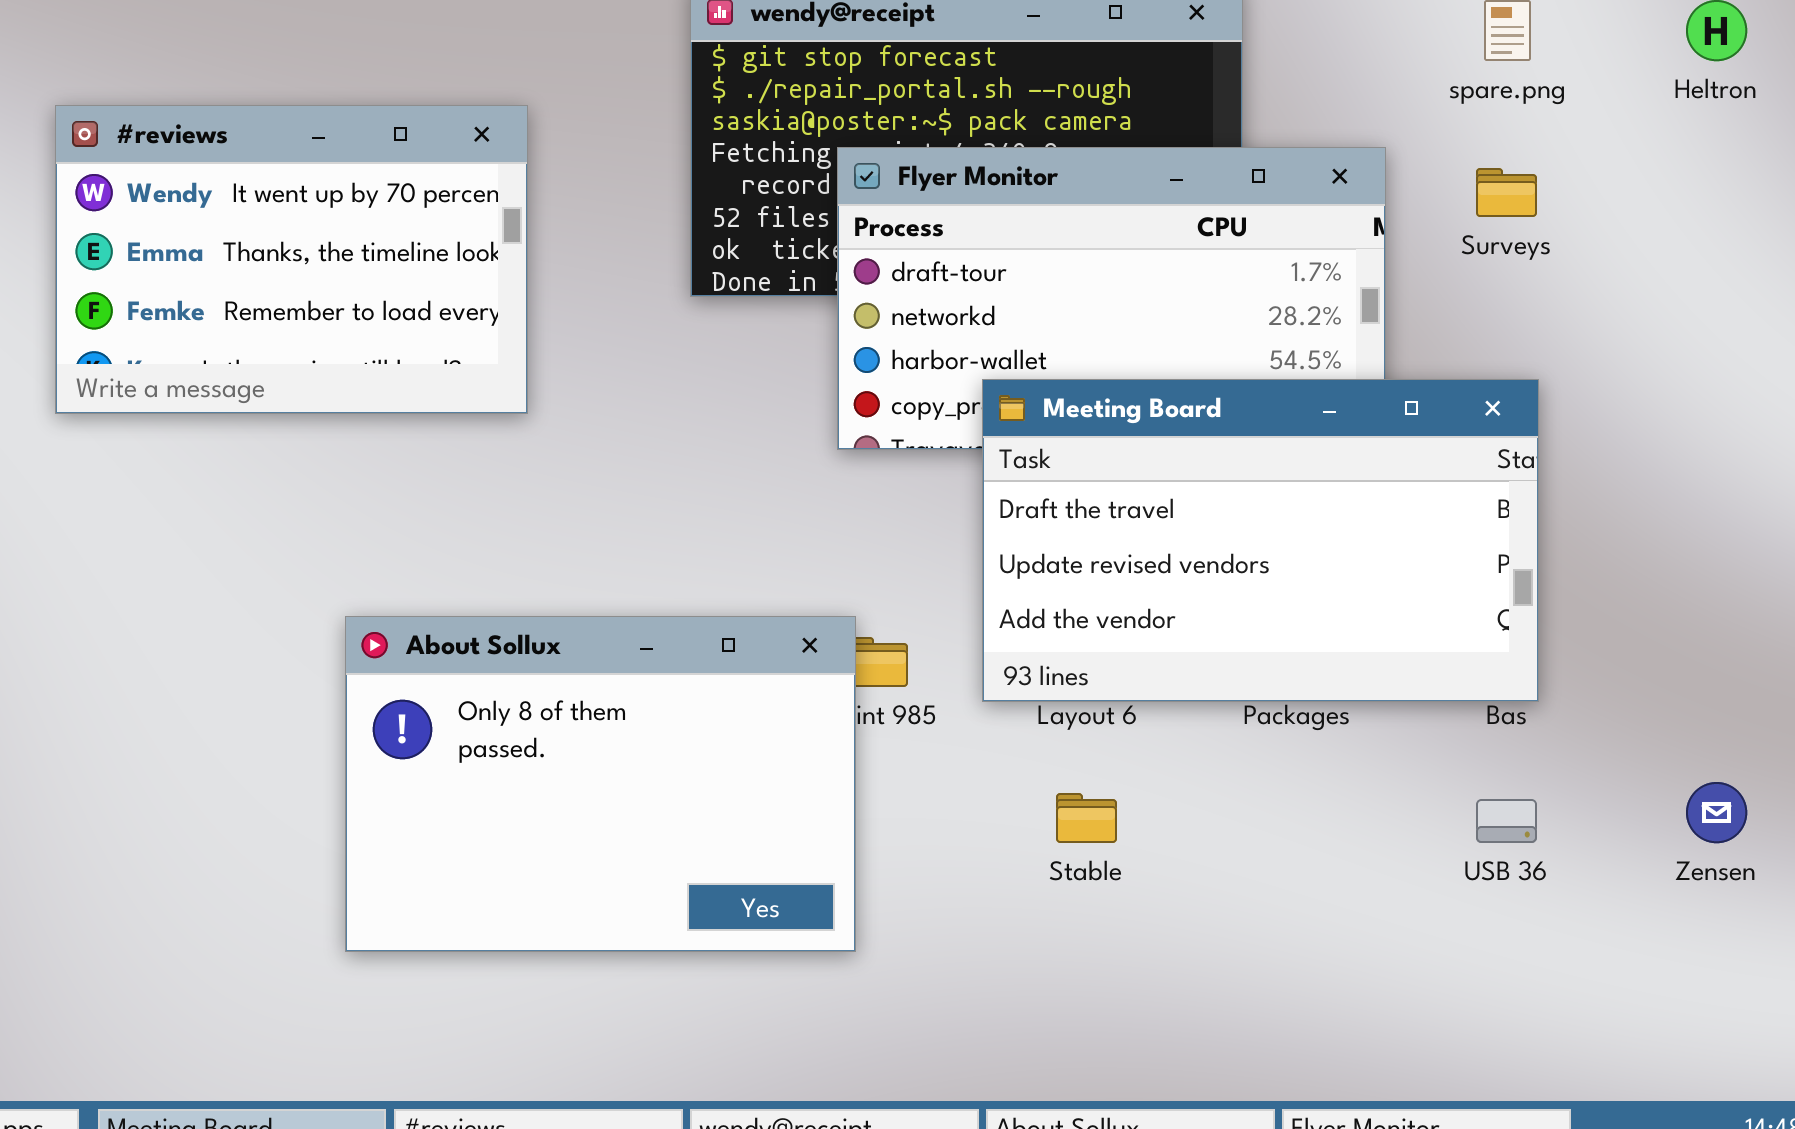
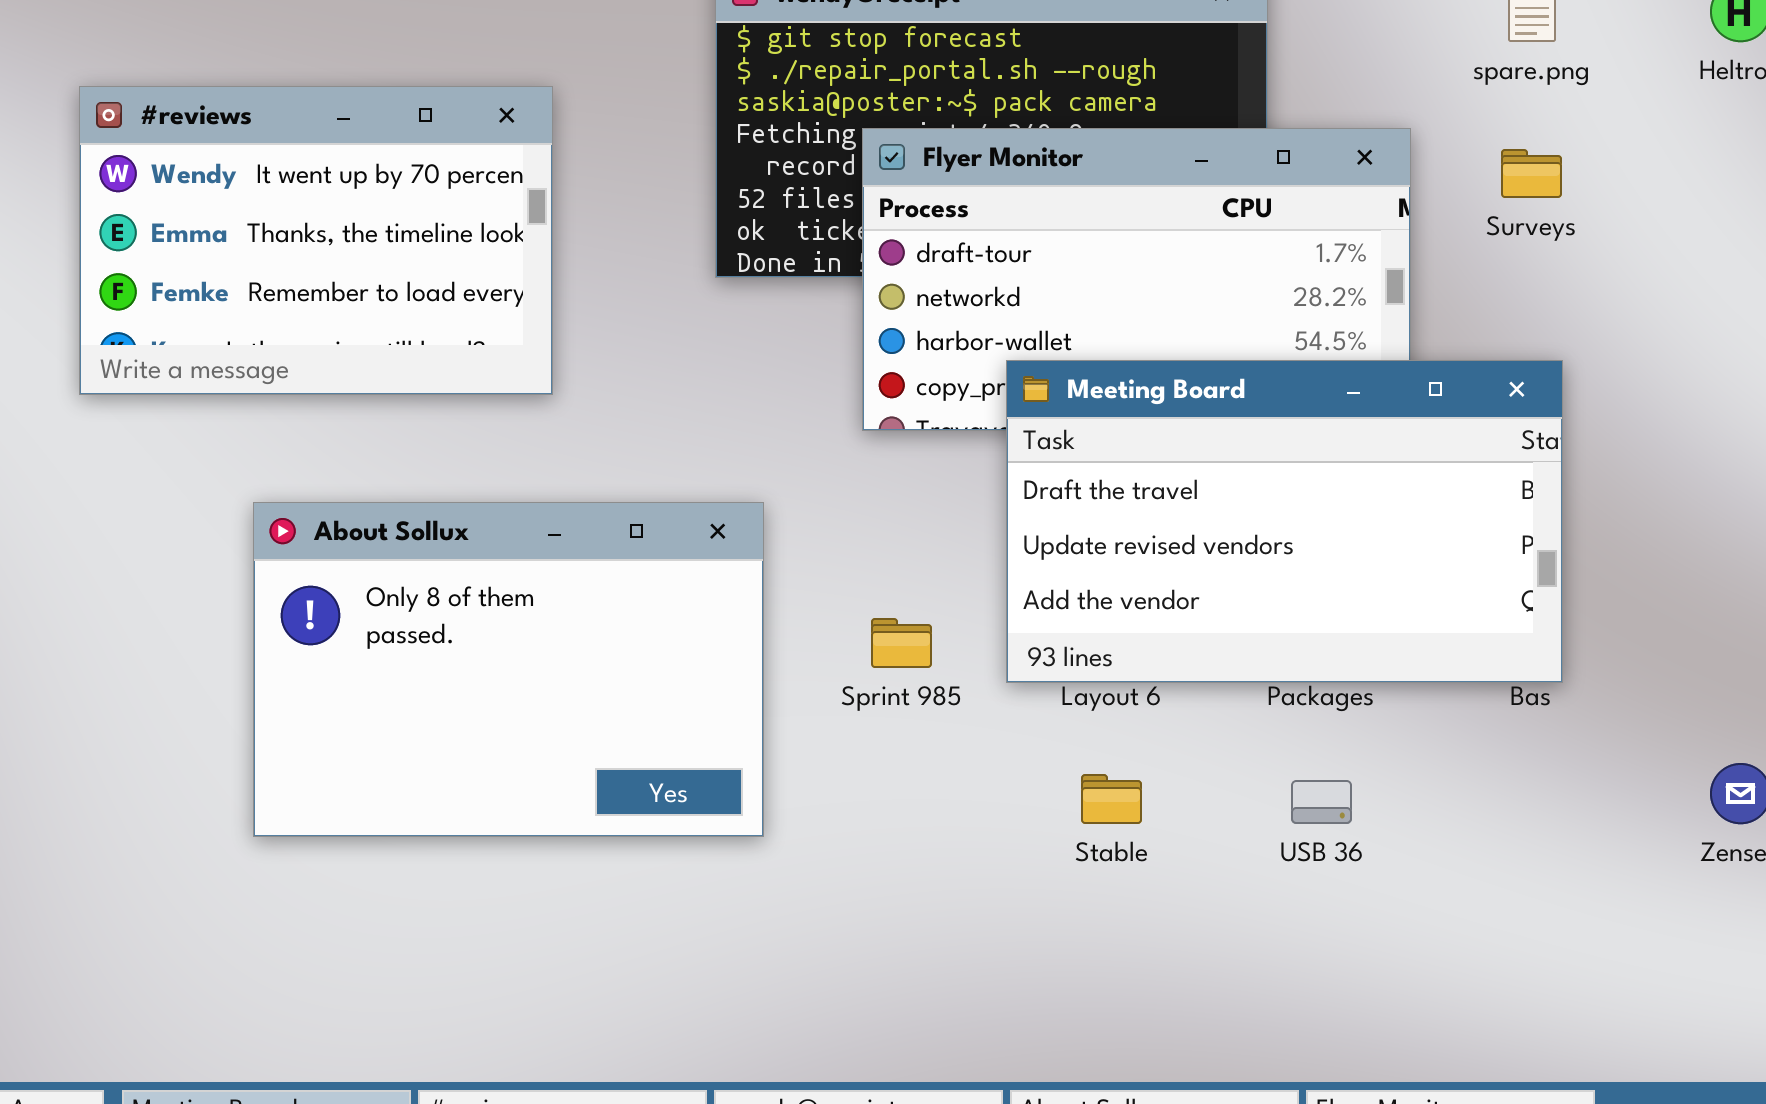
About Sollux: [345,616,856,952] -> [253,502,764,837], moved
USB 36: [1476,799,1537,843] -> [1291,780,1352,824], moved

